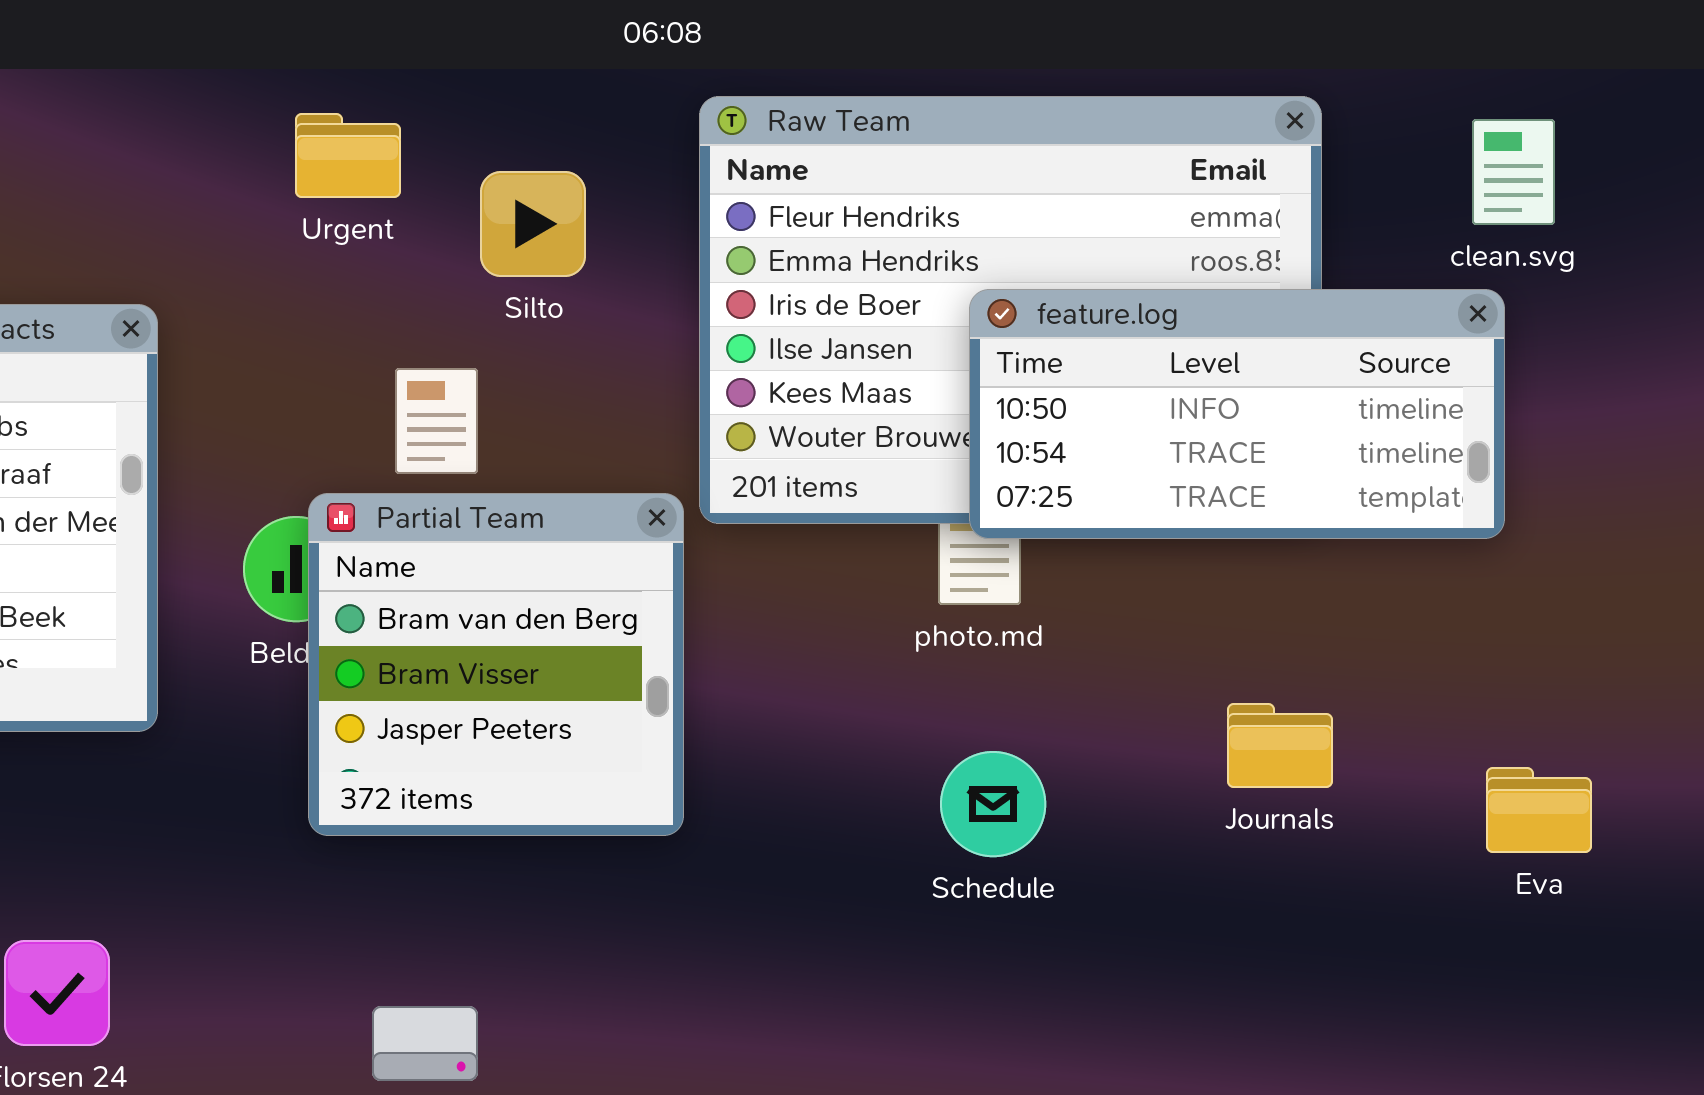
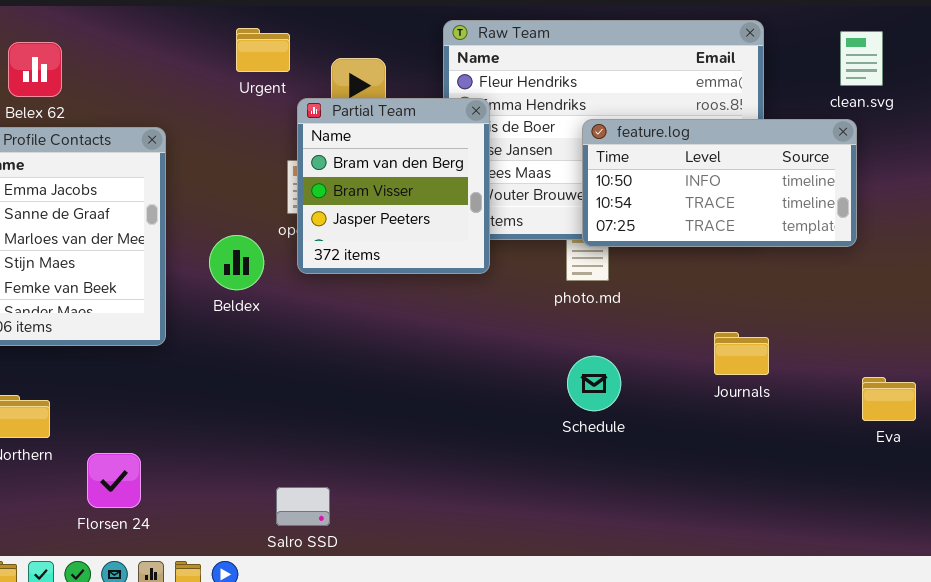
Partial Team: [308,493,684,836] -> [297,98,490,274], moved
Eva: [1486,767,1592,853] -> [862,377,916,421], moved

